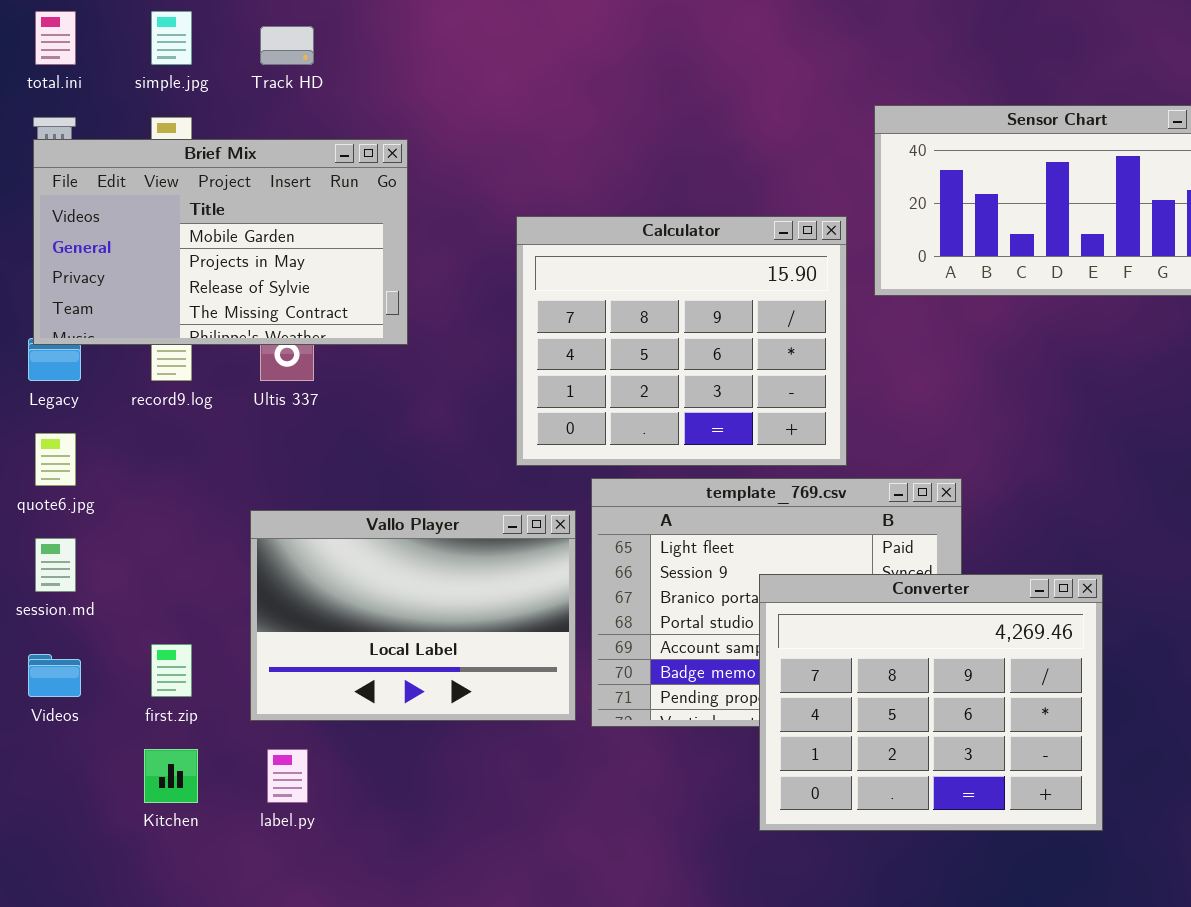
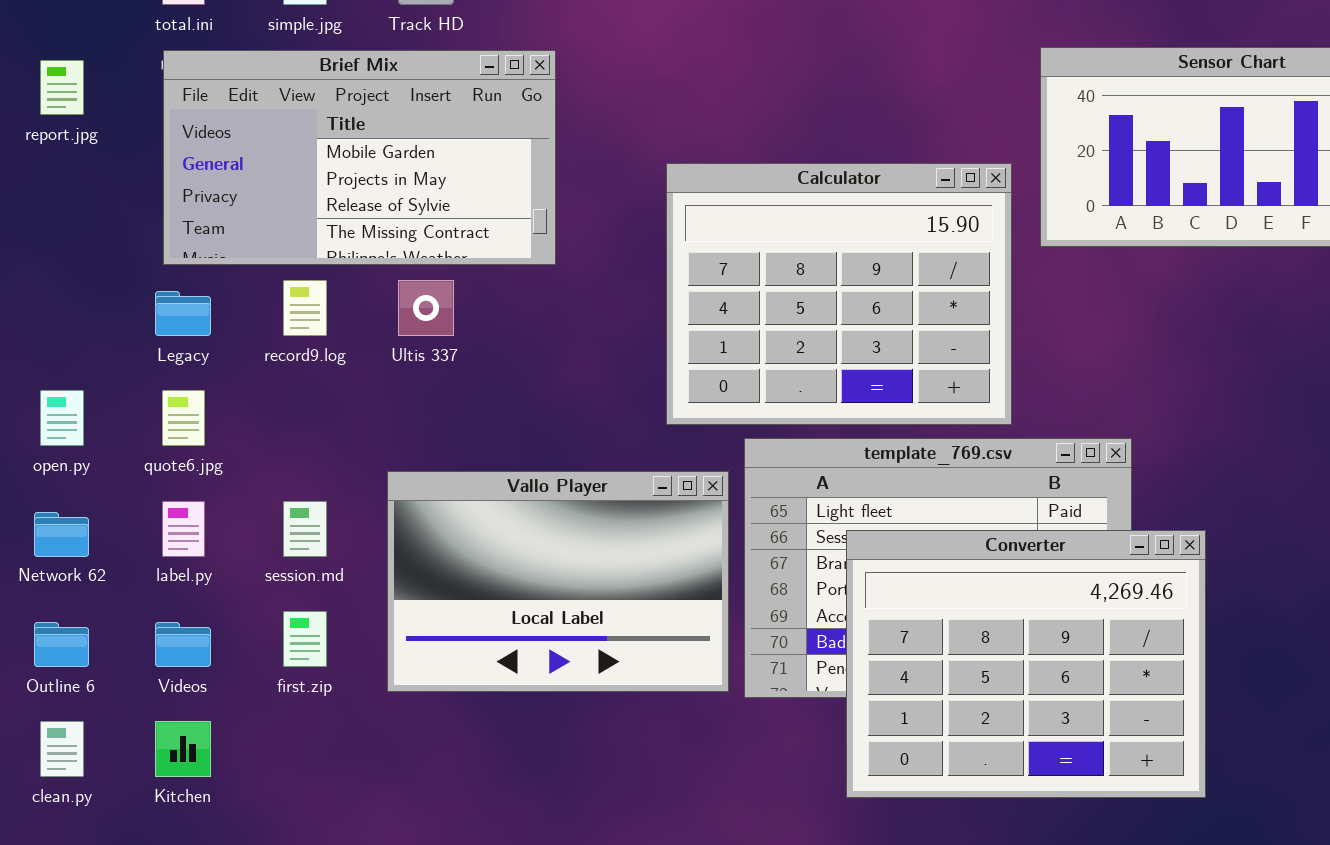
Brief Mix: [33,139,408,345] -> [163,50,556,265], moved
session.md: [35,538,76,592] -> [283,501,327,557], moved
Converter: [759,574,1103,831] -> [846,530,1206,798], moved
Kitchen: [144,749,198,803] -> [155,721,211,777], moved
label.py: [267,749,308,803] -> [162,501,205,557], moved

